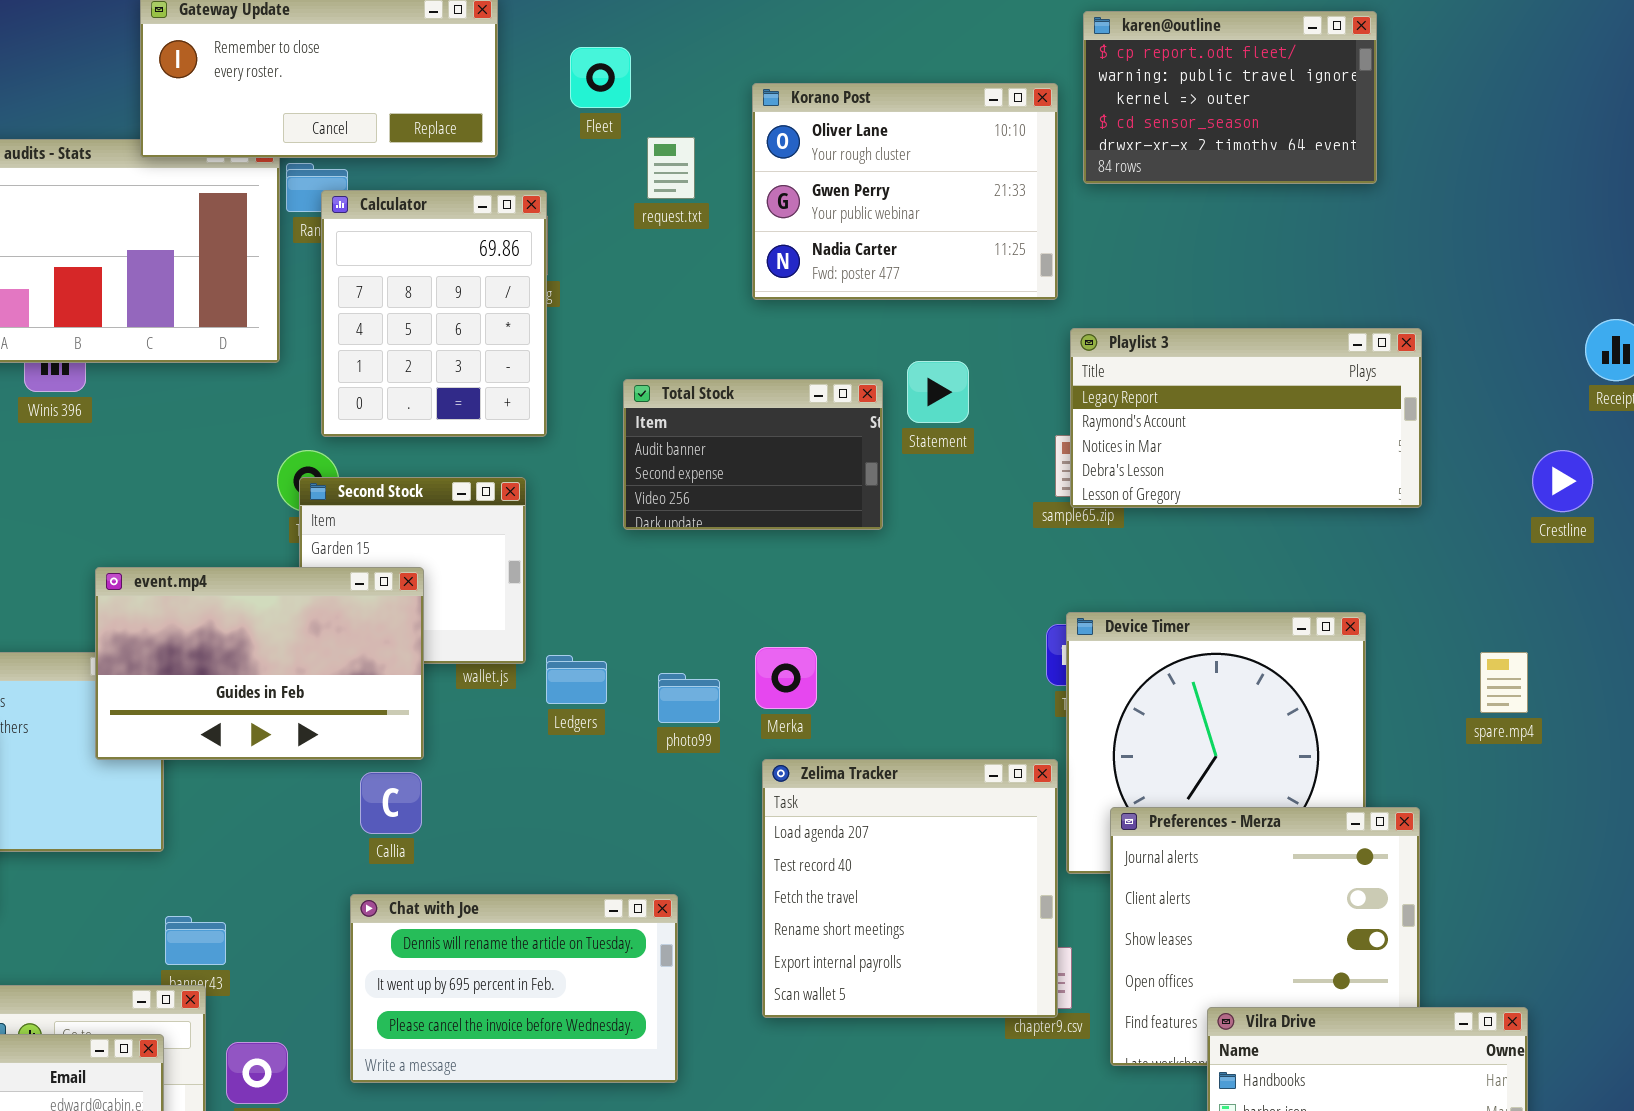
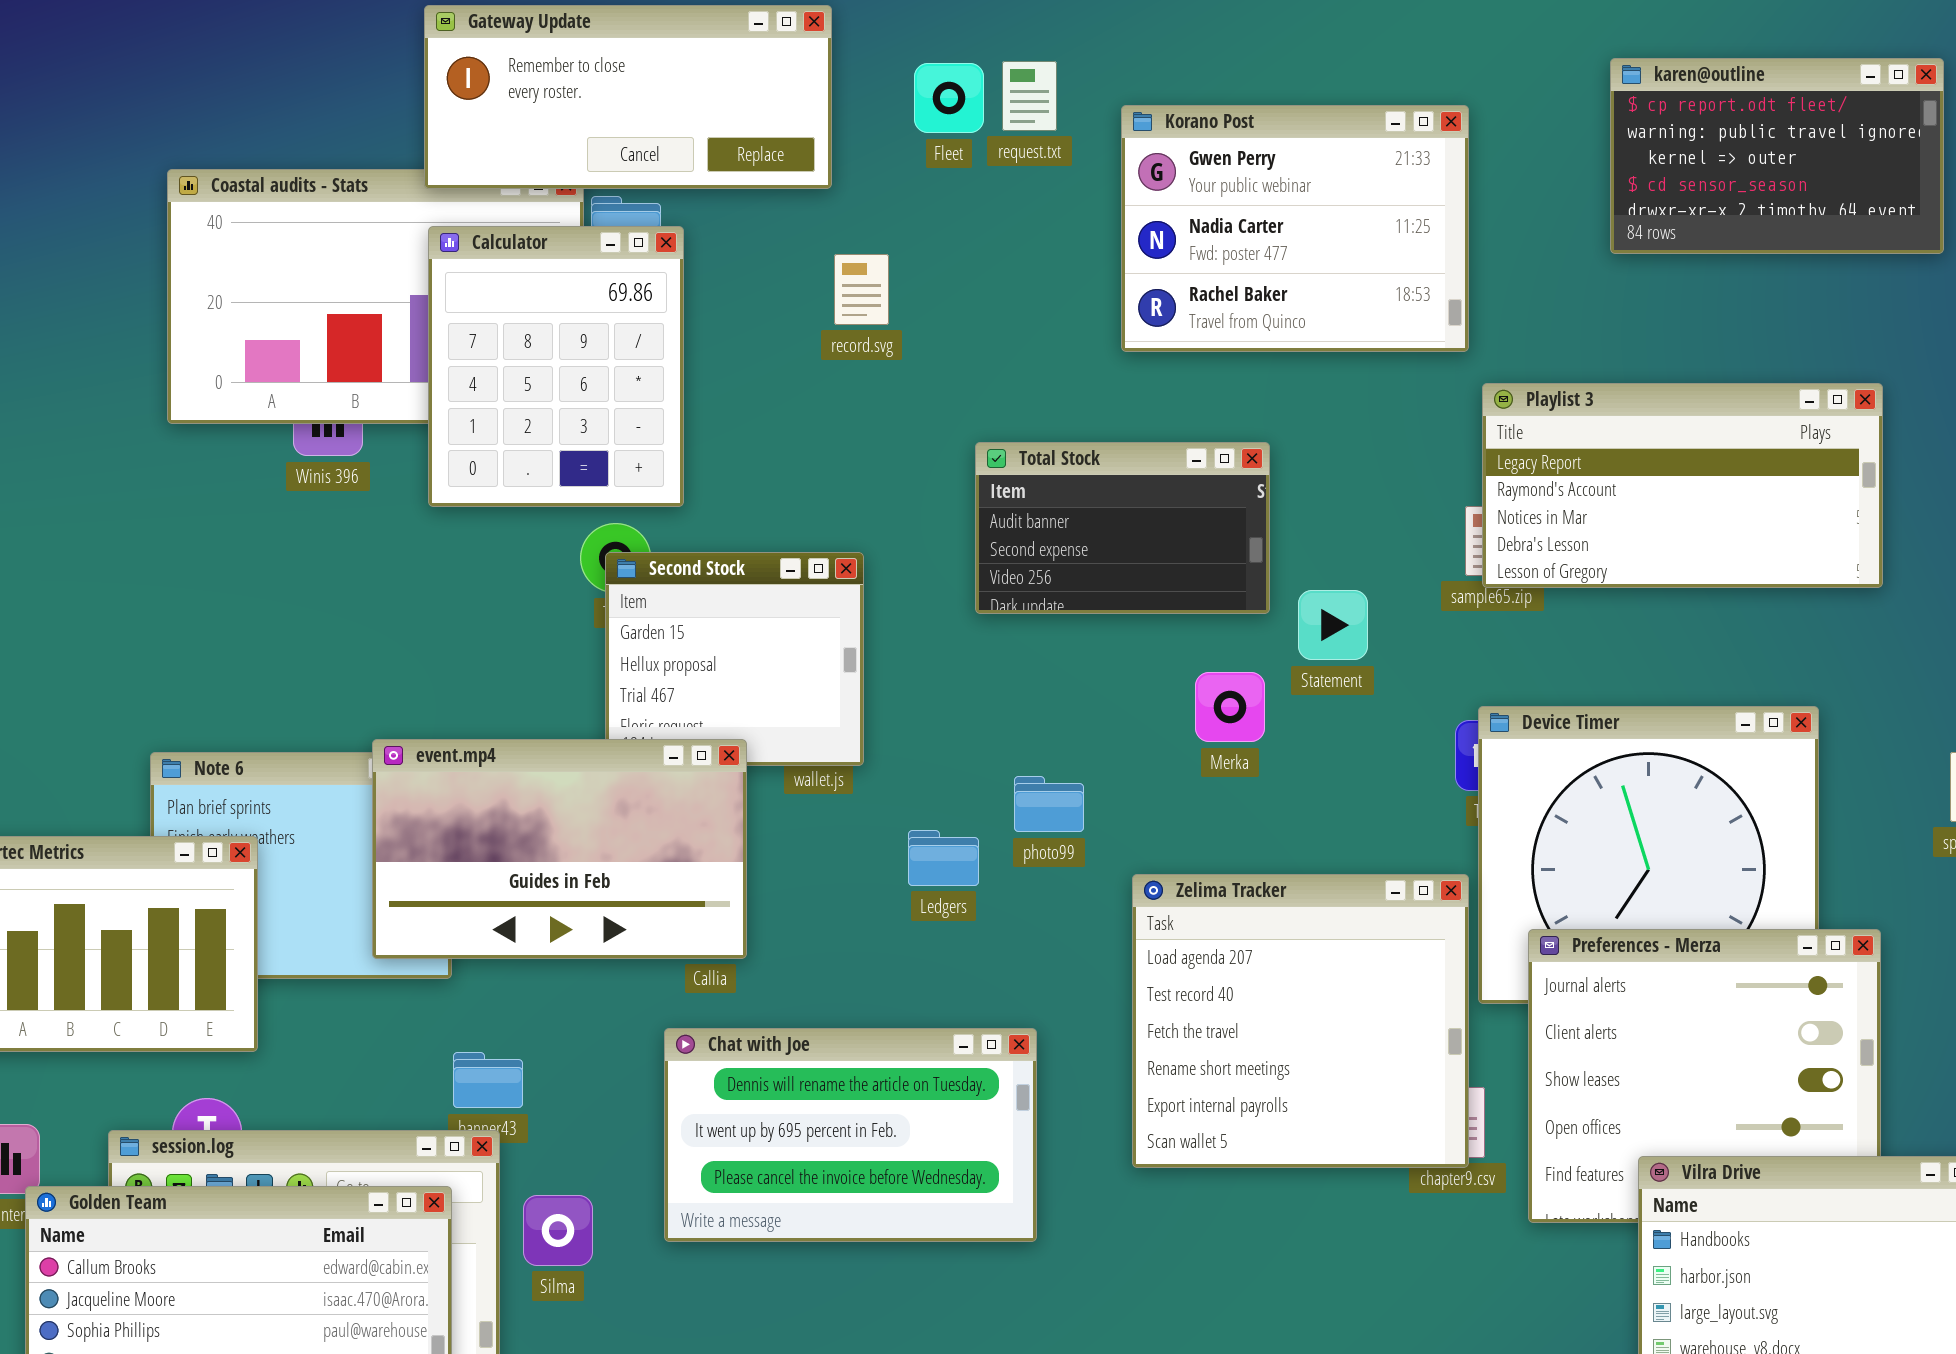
karen@outline: [1083,11,1377,184] -> [1610,58,1944,254], moved
Korano Post: [752,83,1058,300] -> [1121,105,1469,352], scrolled down 1 row
request.txt: [647,137,695,199] -> [1002,61,1057,131], moved
Calculator: [321,190,547,437] -> [428,226,684,507], moved
Statement: [907,361,969,423] -> [1298,590,1368,660], moved
event.mp4: [95,567,424,760] -> [372,739,747,959], moved
Merka: [755,647,817,709] -> [1195,672,1265,742], moved
Ledgers: [546,655,607,704] -> [908,830,979,886], moved

